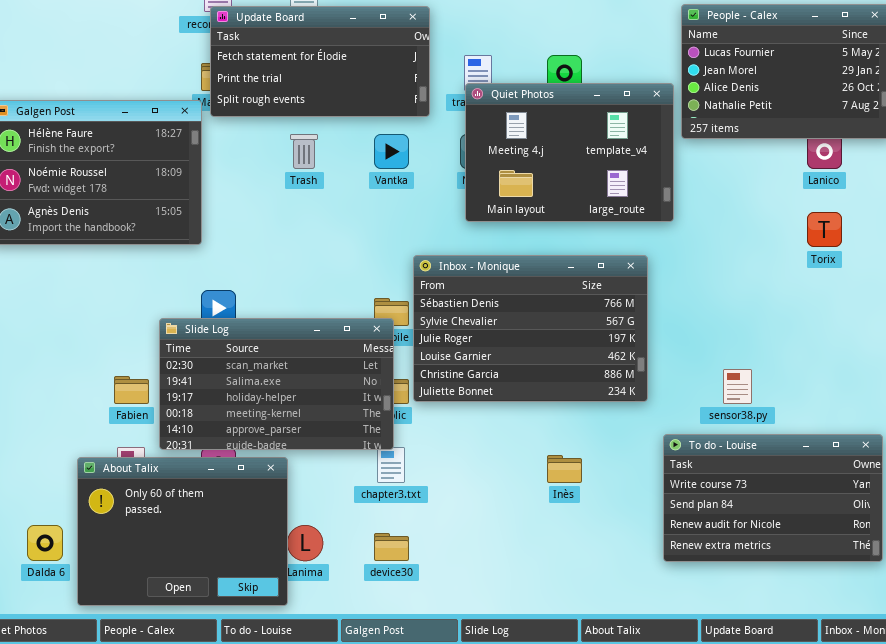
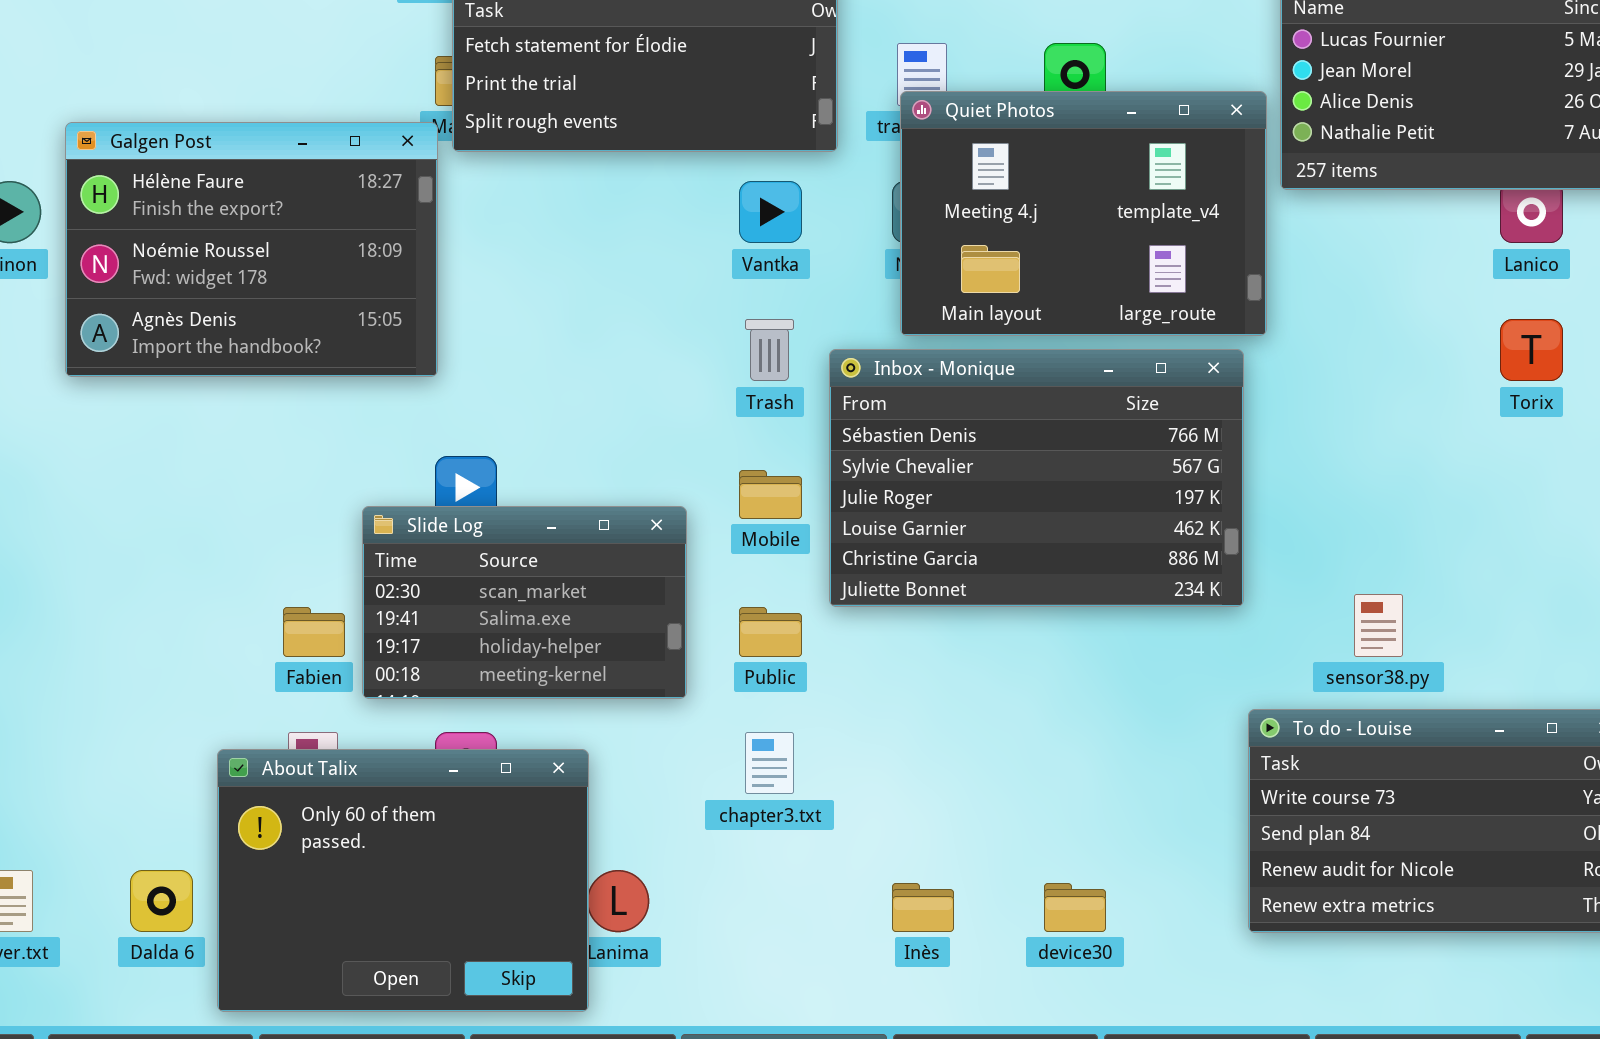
Trash: [290,134,318,169] -> [745,319,794,381], moved
Inbox - Monique: [413,255,648,402] -> [829,349,1244,607], moved
Slide Log: [159,318,394,450] -> [362,506,687,699], resized
Inès: [547,455,582,483] -> [892,883,954,932], moved
device30: [374,533,409,561] -> [1044,883,1106,932], moved

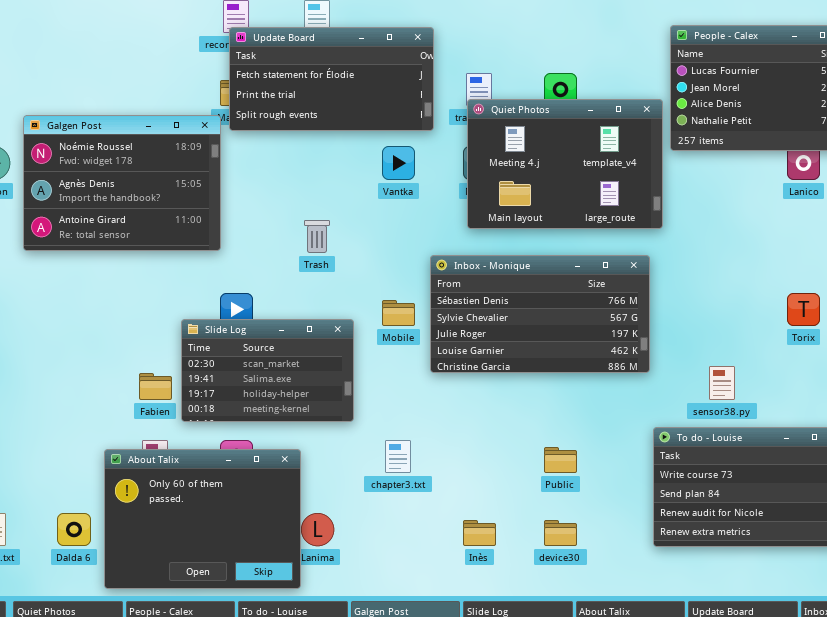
Galgen Post: [65,122,438,377] -> [23,115,221,251], scrolled down 1 row
Trash: [745,319,794,381] -> [304,220,330,253], moved
Torix: [1500,319,1563,381] -> [787,293,820,326], moved
Inbox - Monique: [829,349,1244,607] -> [430,255,650,373], resized
Public: [739,607,802,657] -> [544,447,577,473], moved

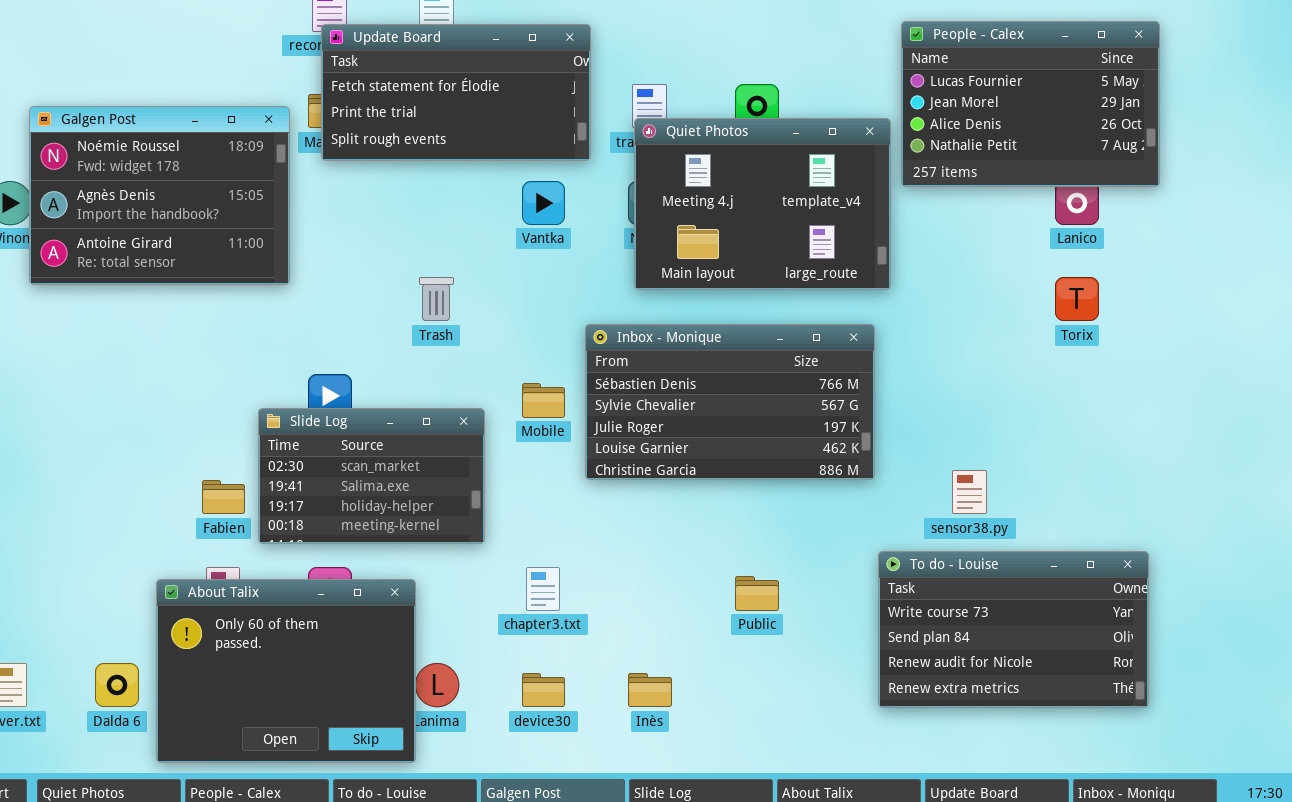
Galgen Post: [23,115,221,251] -> [29,106,290,285], moved
Torix: [787,293,820,326] -> [1055,277,1099,321], moved
device30: [544,520,577,546] -> [522,673,565,707], moved

